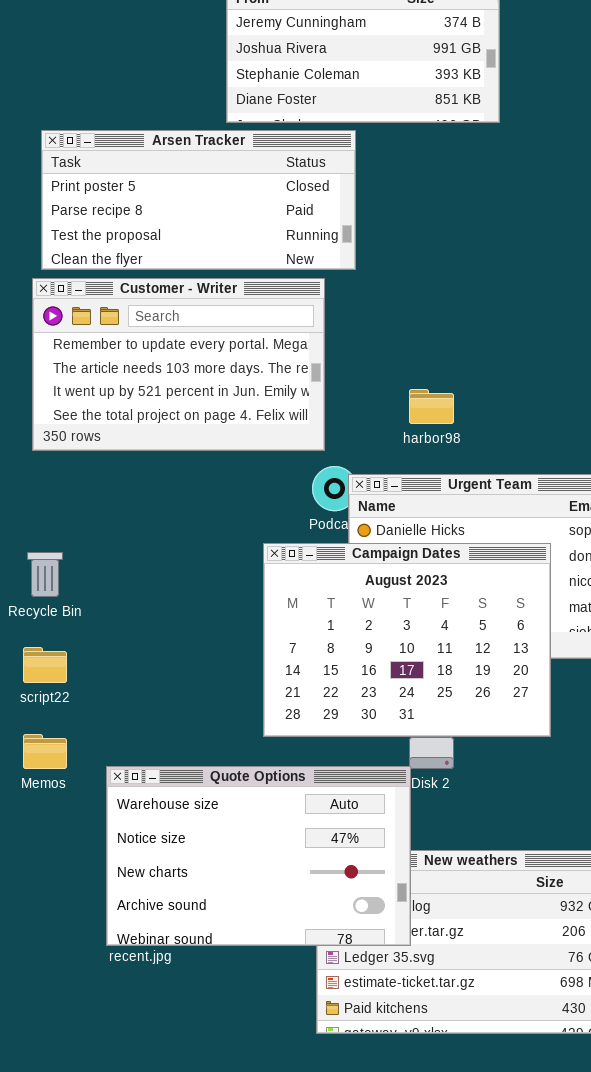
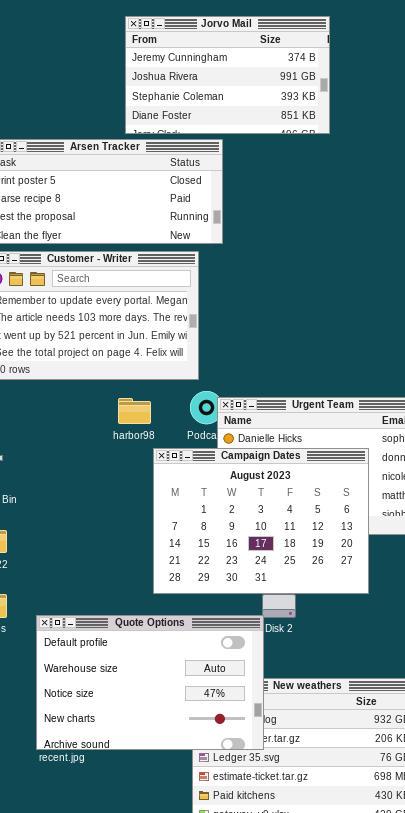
harbor98: [409,389,454,424] -> [118,398,151,424], moved
Quote Options: [106,766,411,946] -> [36,615,264,750], scrolled up 1 row

